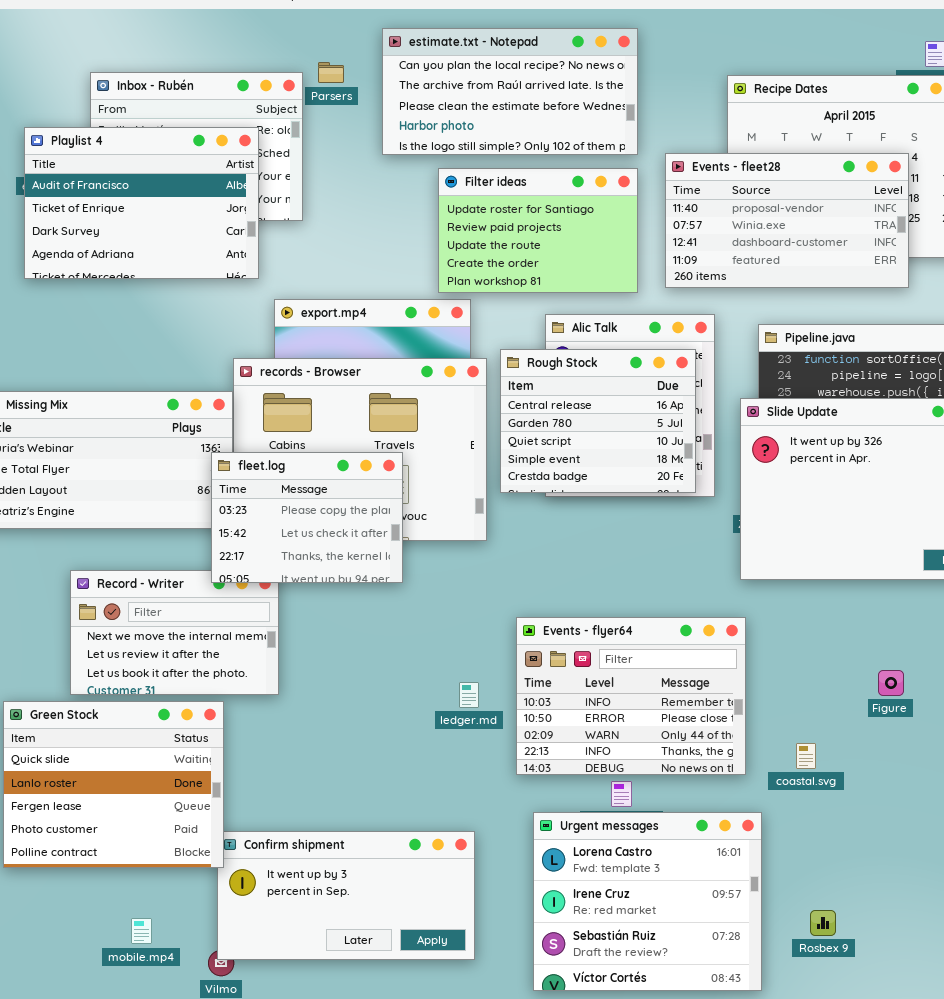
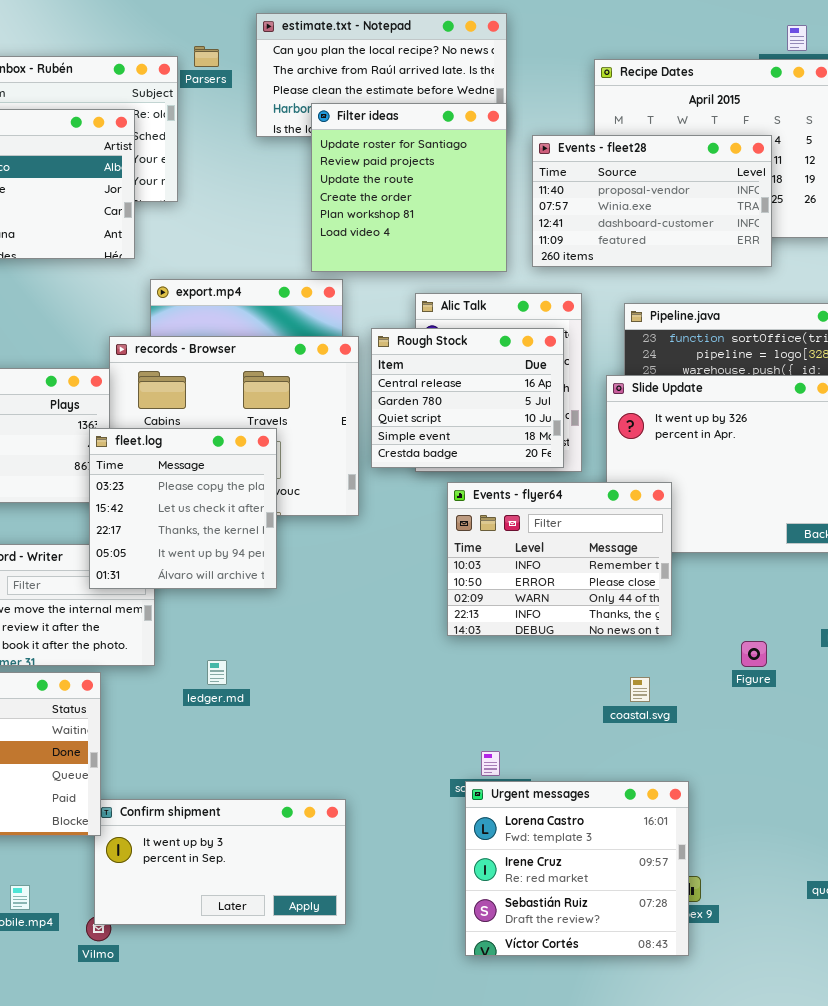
Filter ideas: [438,168,638,293] -> [311,103,507,272], resized
fleet.log: [211,452,403,583] -> [89,428,277,589], resized
Events - flyer64: [516,617,746,775] -> [447,482,672,636], moved
ledger.md: [459,682,479,708] -> [207,660,227,685], moved
coastal.svg: [796,743,816,769] -> [630,677,650,702], moved
Urgent messages: [533,812,762,991] -> [465,781,689,956], moved

